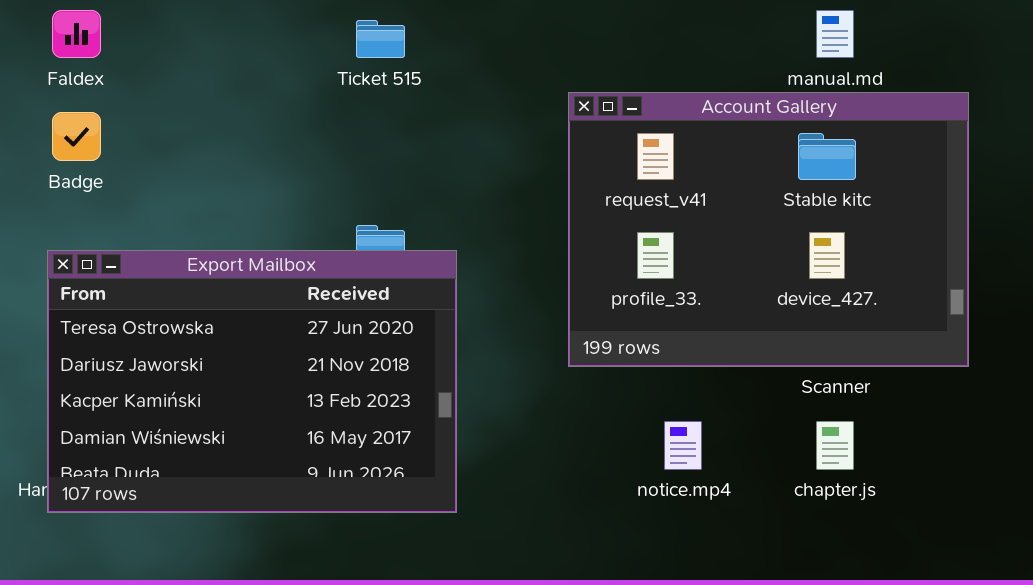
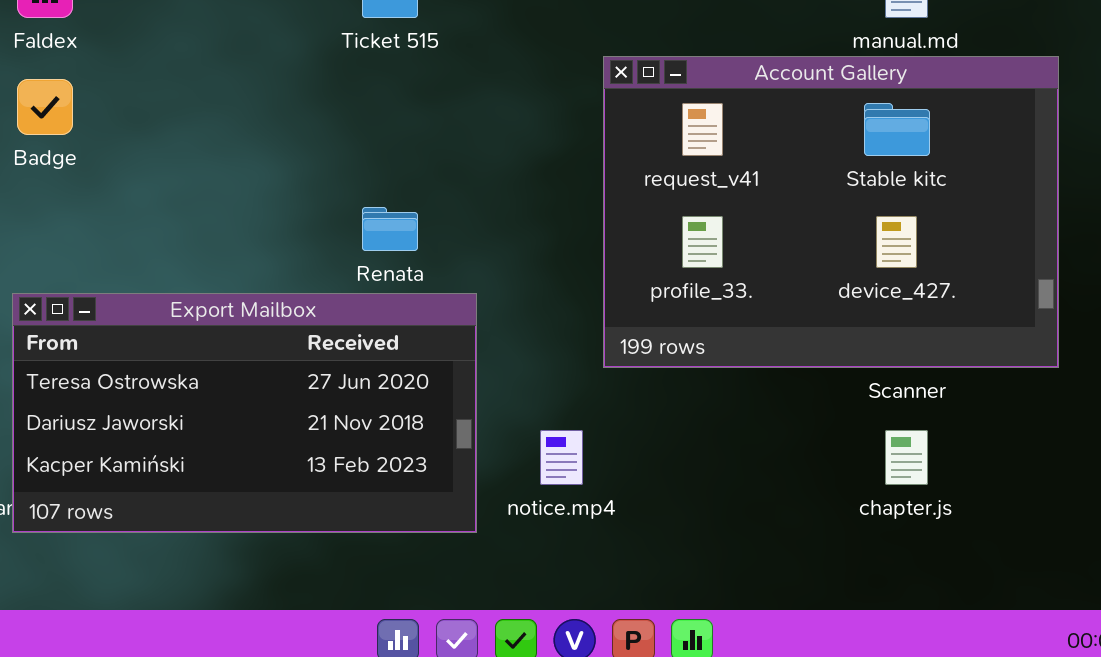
Export Mailbox: [47,250,457,513] -> [12,293,477,533], resized
notice.mp4: [664,421,702,470] -> [540,430,583,485], moved

